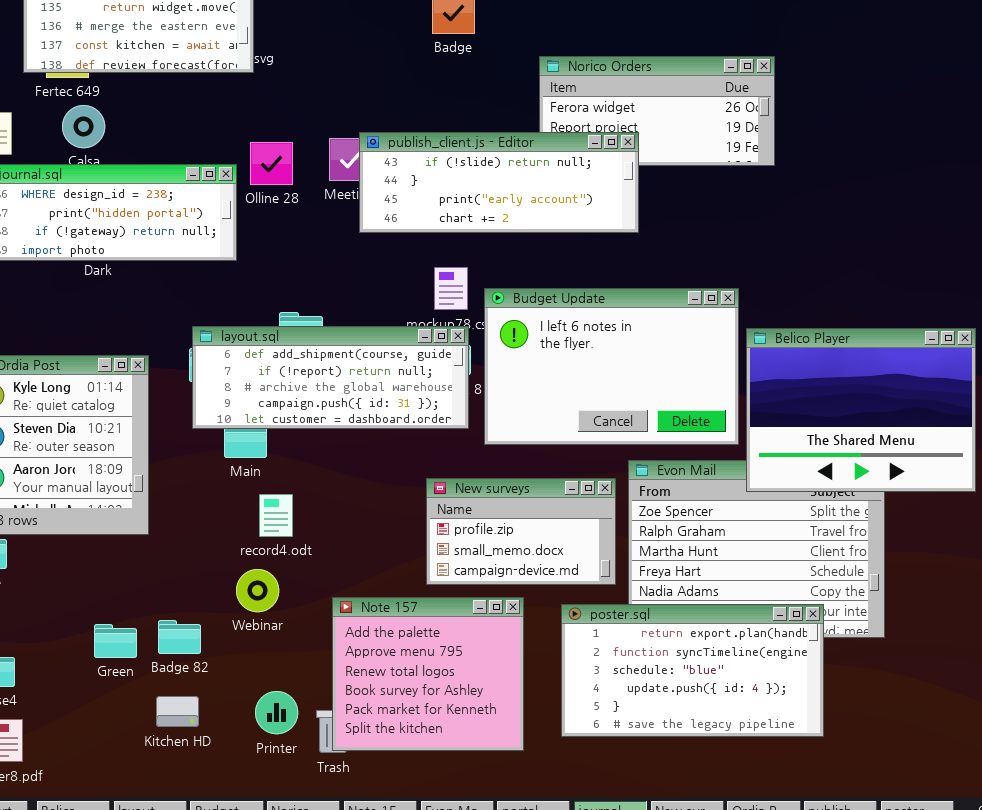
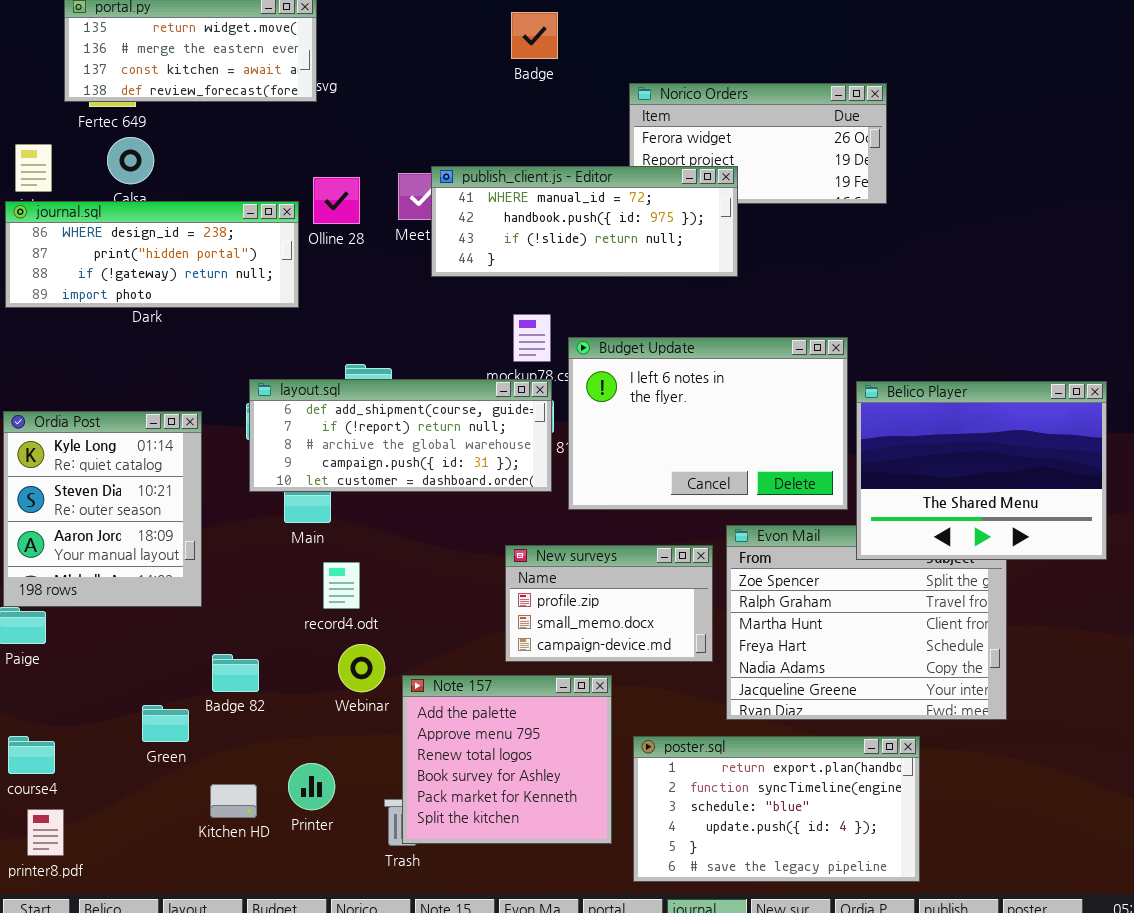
publish_client.js - Editor: [359,132,639,233] -> [431,166,738,277], scrolled up 2 rows
Webinar: [236,569,279,612] -> [338,644,385,692], moved
poster.sql: [561,604,824,737] -> [633,736,920,882], moved
Badge 82: [158,620,201,654] -> [212,654,259,692], moved
Printer: [255,691,298,734] -> [288,763,335,810], moved

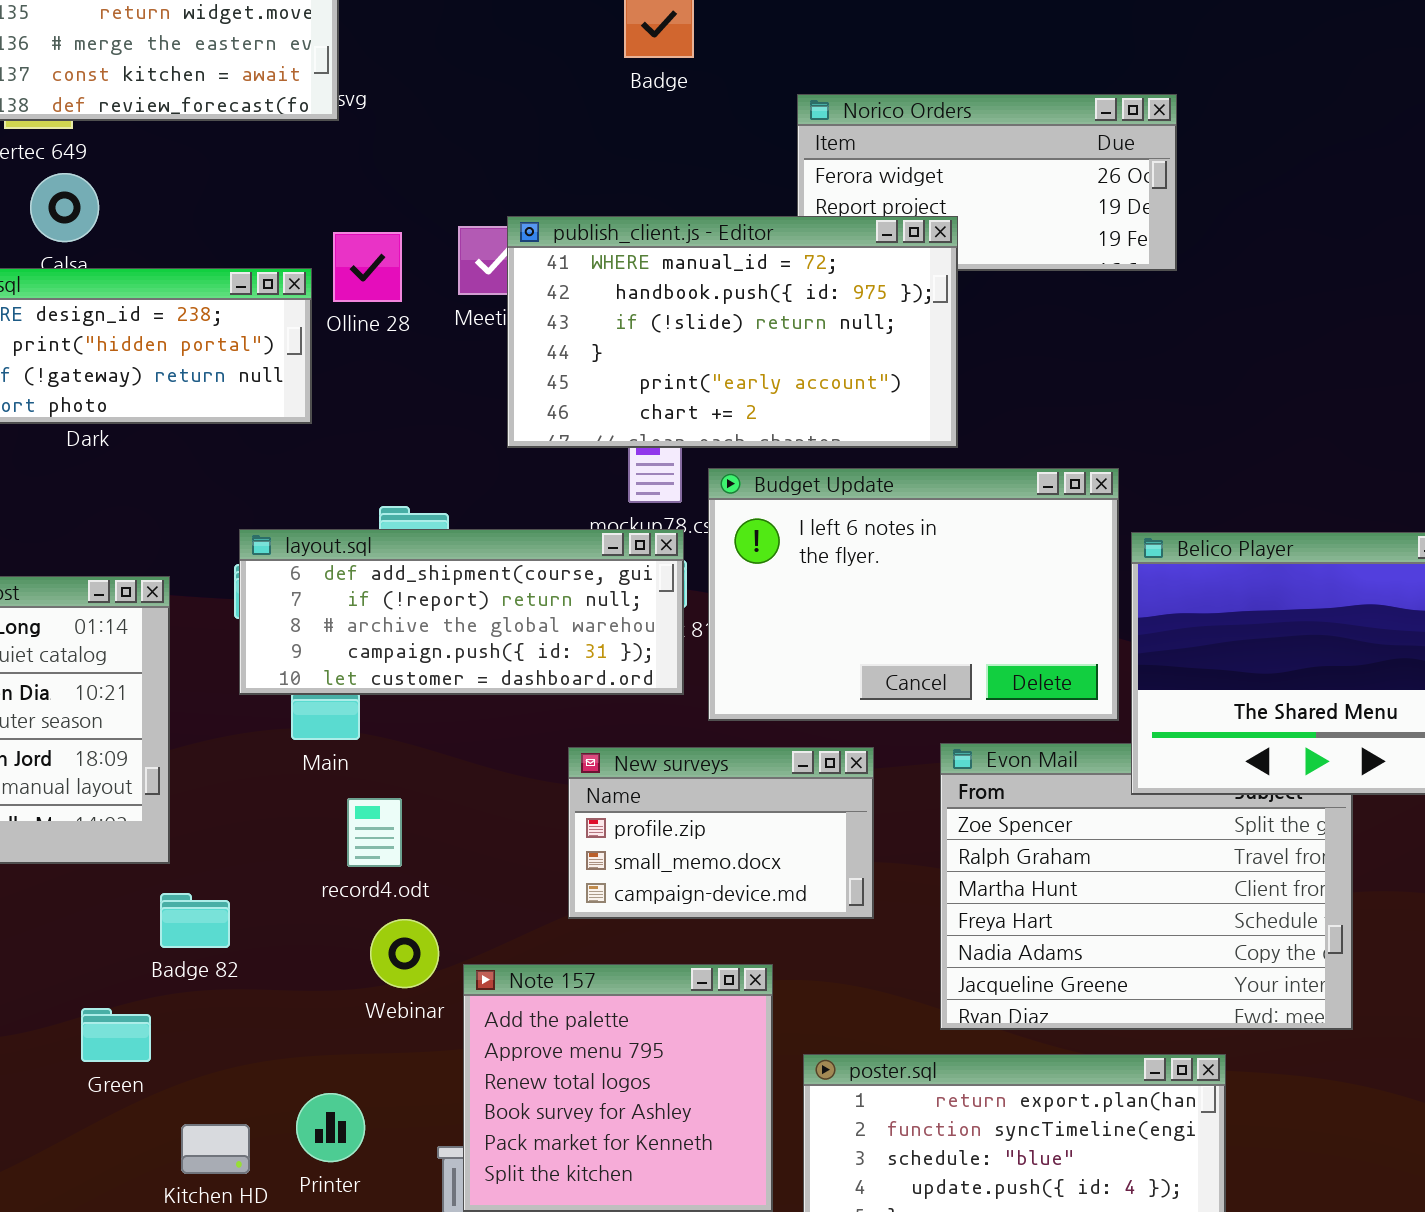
publish_client.js - Editor: [431,166,738,277] -> [507,216,958,448], resized
New surveys: [505,545,713,662] -> [568,747,874,919], moved
Badge 82: [212,654,259,692] -> [160,893,230,948], moved

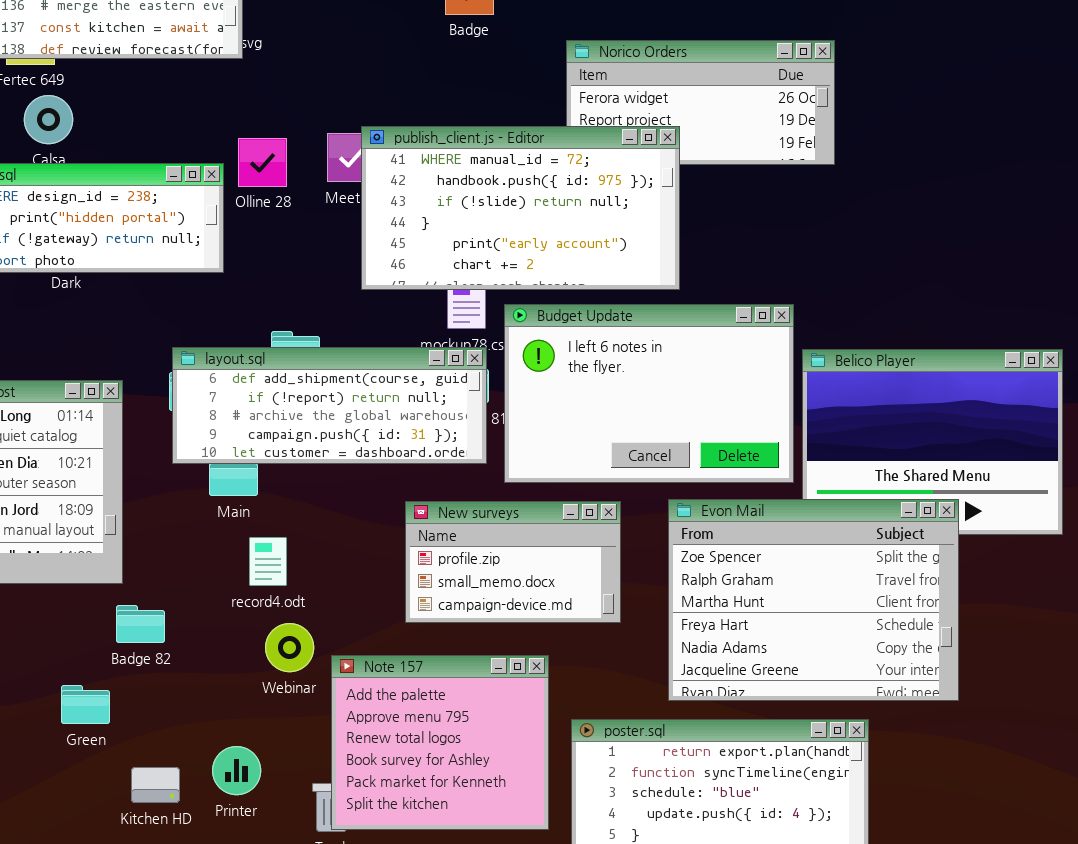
Evon Mail: [940,743,1353,1030] -> [668,499,959,701], raised

